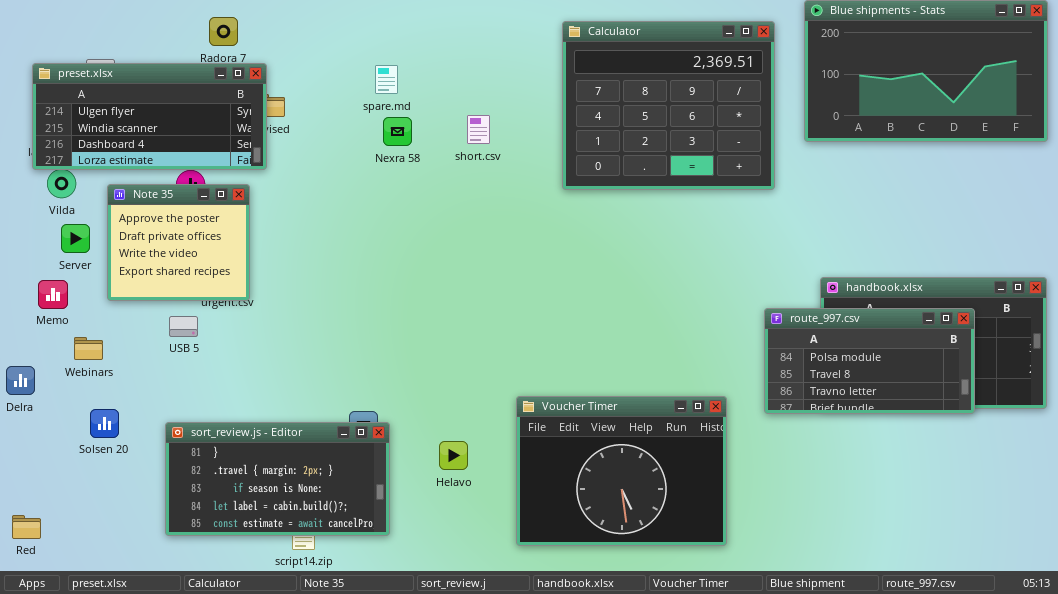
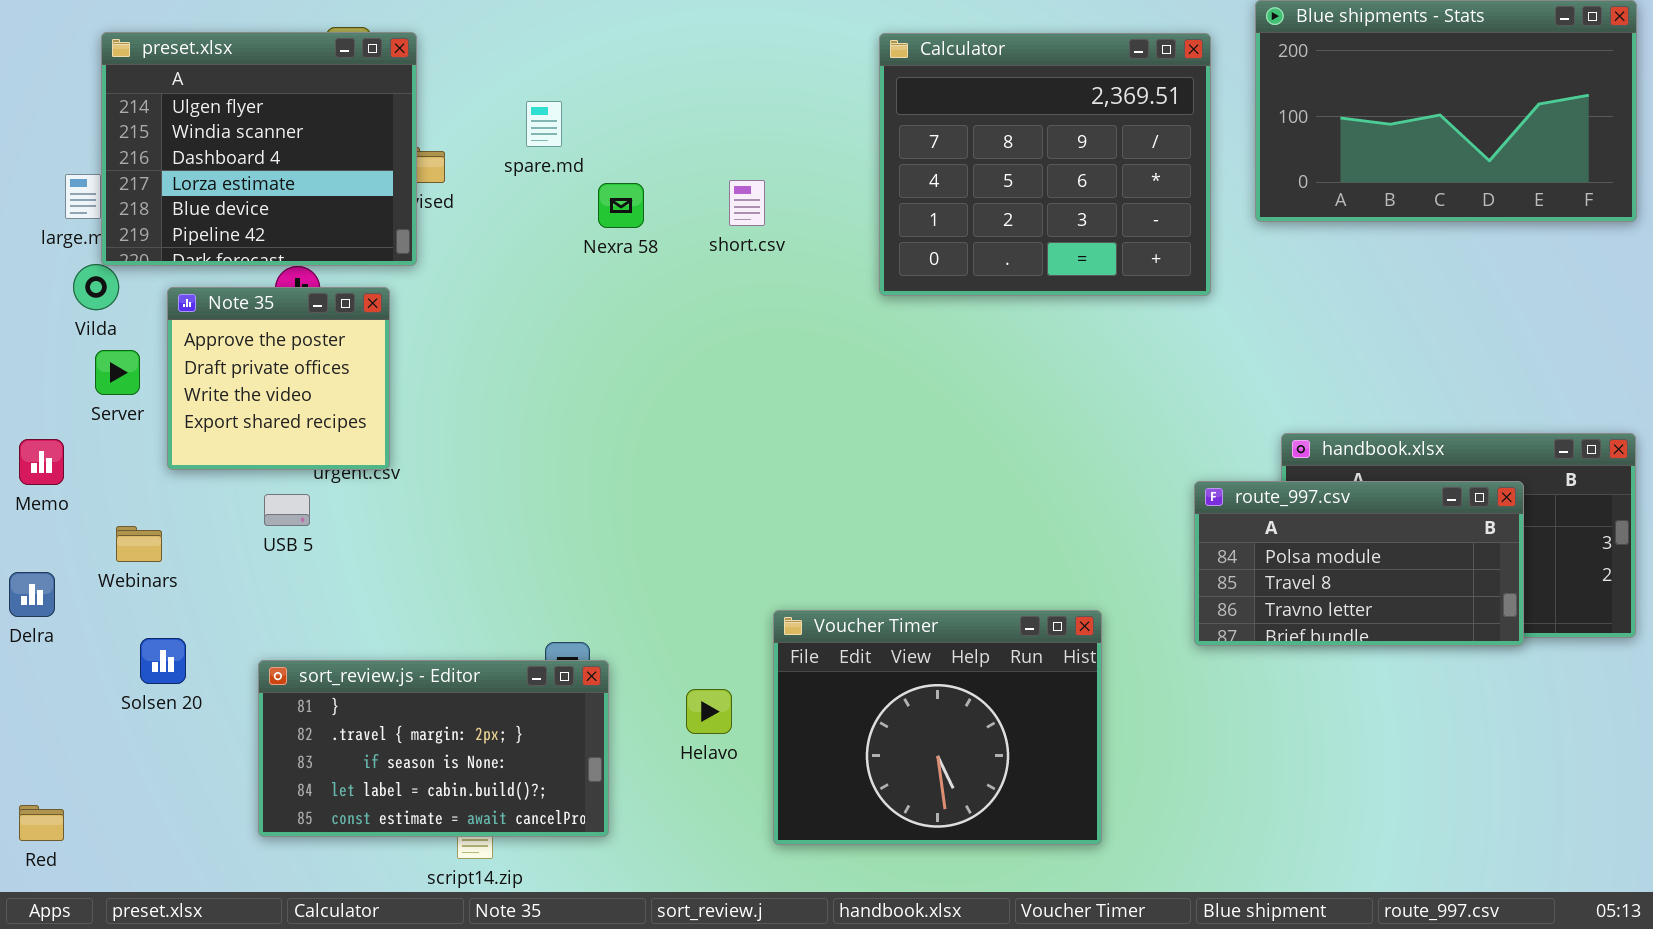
preset.xlsx: [32,63,267,170] -> [101,32,417,266], resized
spare.md: [375,65,398,94] -> [526,101,562,147], moved
Memo: [38,280,68,309] -> [19,439,64,485], moved
Voucher Timer: [516,396,727,546] -> [773,610,1102,845], moved

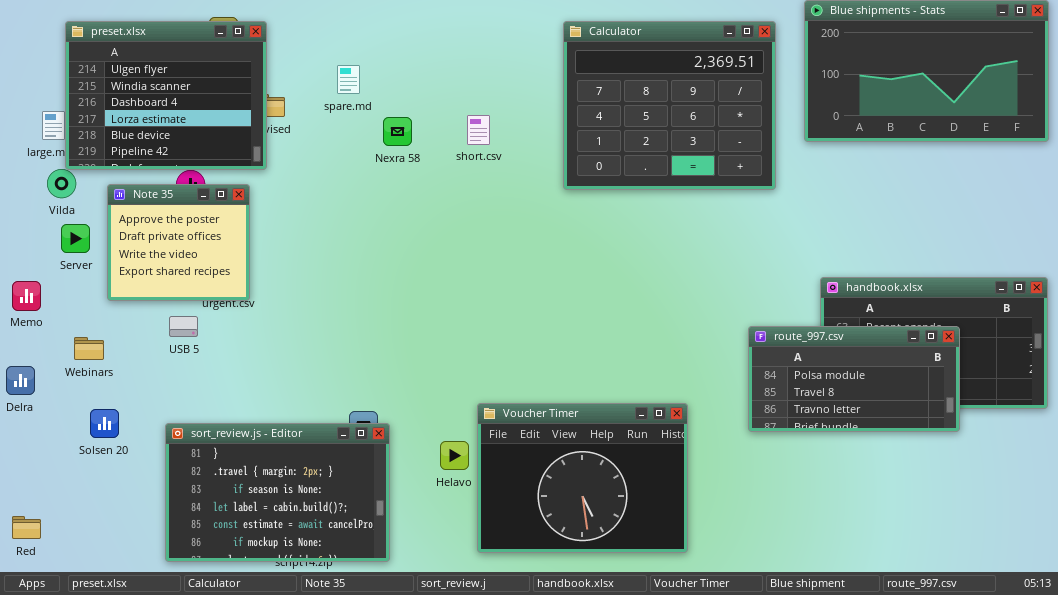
route_997.csv: [1194,481,1524,646] -> [748,326,960,432], moved
Voucher Timer: [773,610,1102,845] -> [477,403,688,553], moved
sort_review.js - Editor: [258,660,609,837] -> [165,423,390,562], resized

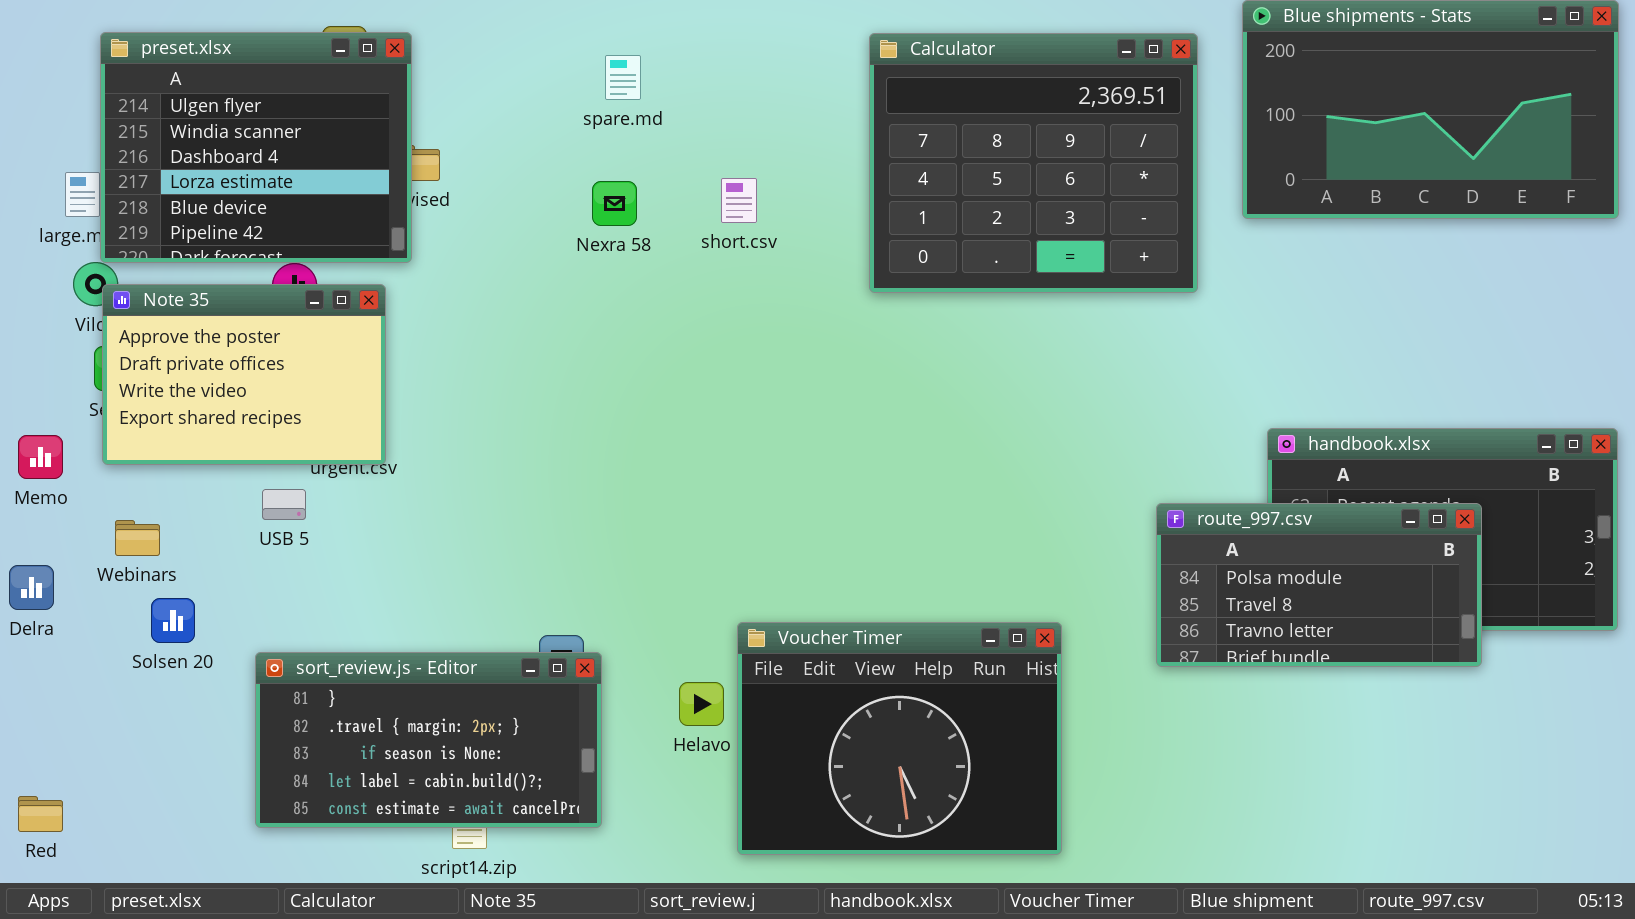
spare.md: [337,65,360,94] -> [605,55,641,100], moved
Note 35: [107,184,250,301] -> [102,284,386,465], resized
Solsen 20: [90,409,119,438] -> [151,598,195,643], moved
sort_review.js - Editor: [165,423,390,562] -> [255,652,602,828], resized

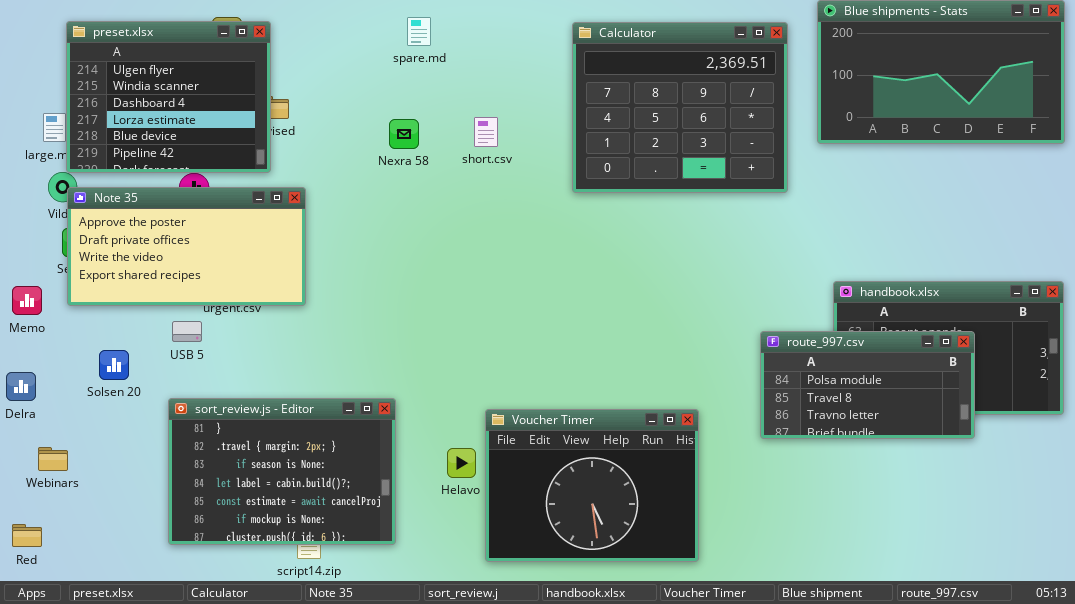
spare.md: [605,55,641,100] -> [407,17,431,46], moved
Note 35: [102,284,386,465] -> [67,187,306,306], resized
Webinars: [115,520,160,556] -> [38,447,68,471], moved
Solsen 20: [151,598,195,643] -> [99,350,129,380], moved
sort_review.js - Editor: [255,652,602,828] -> [168,398,396,545], resized

